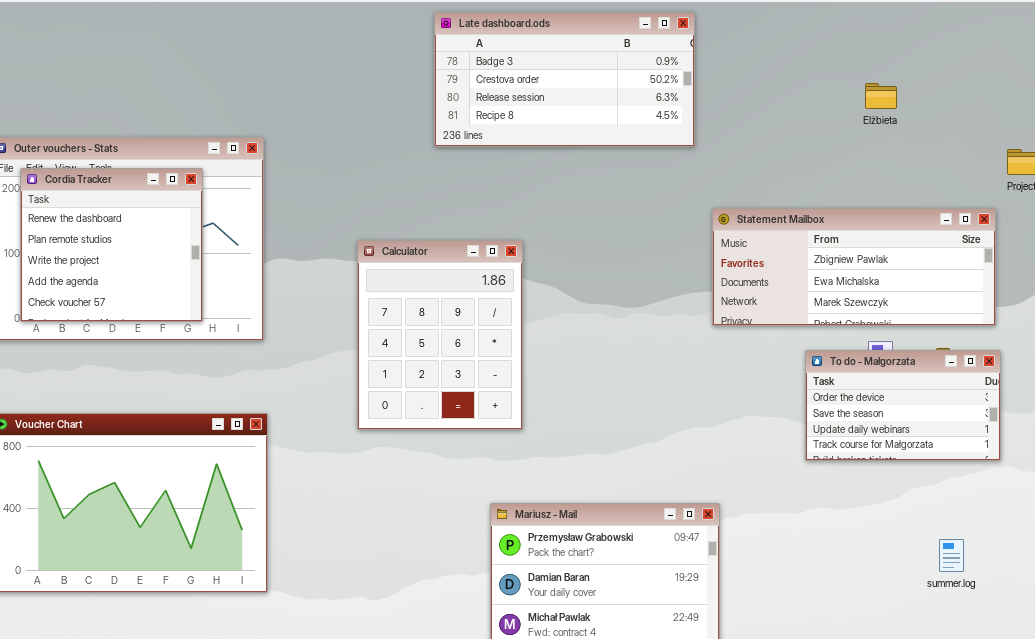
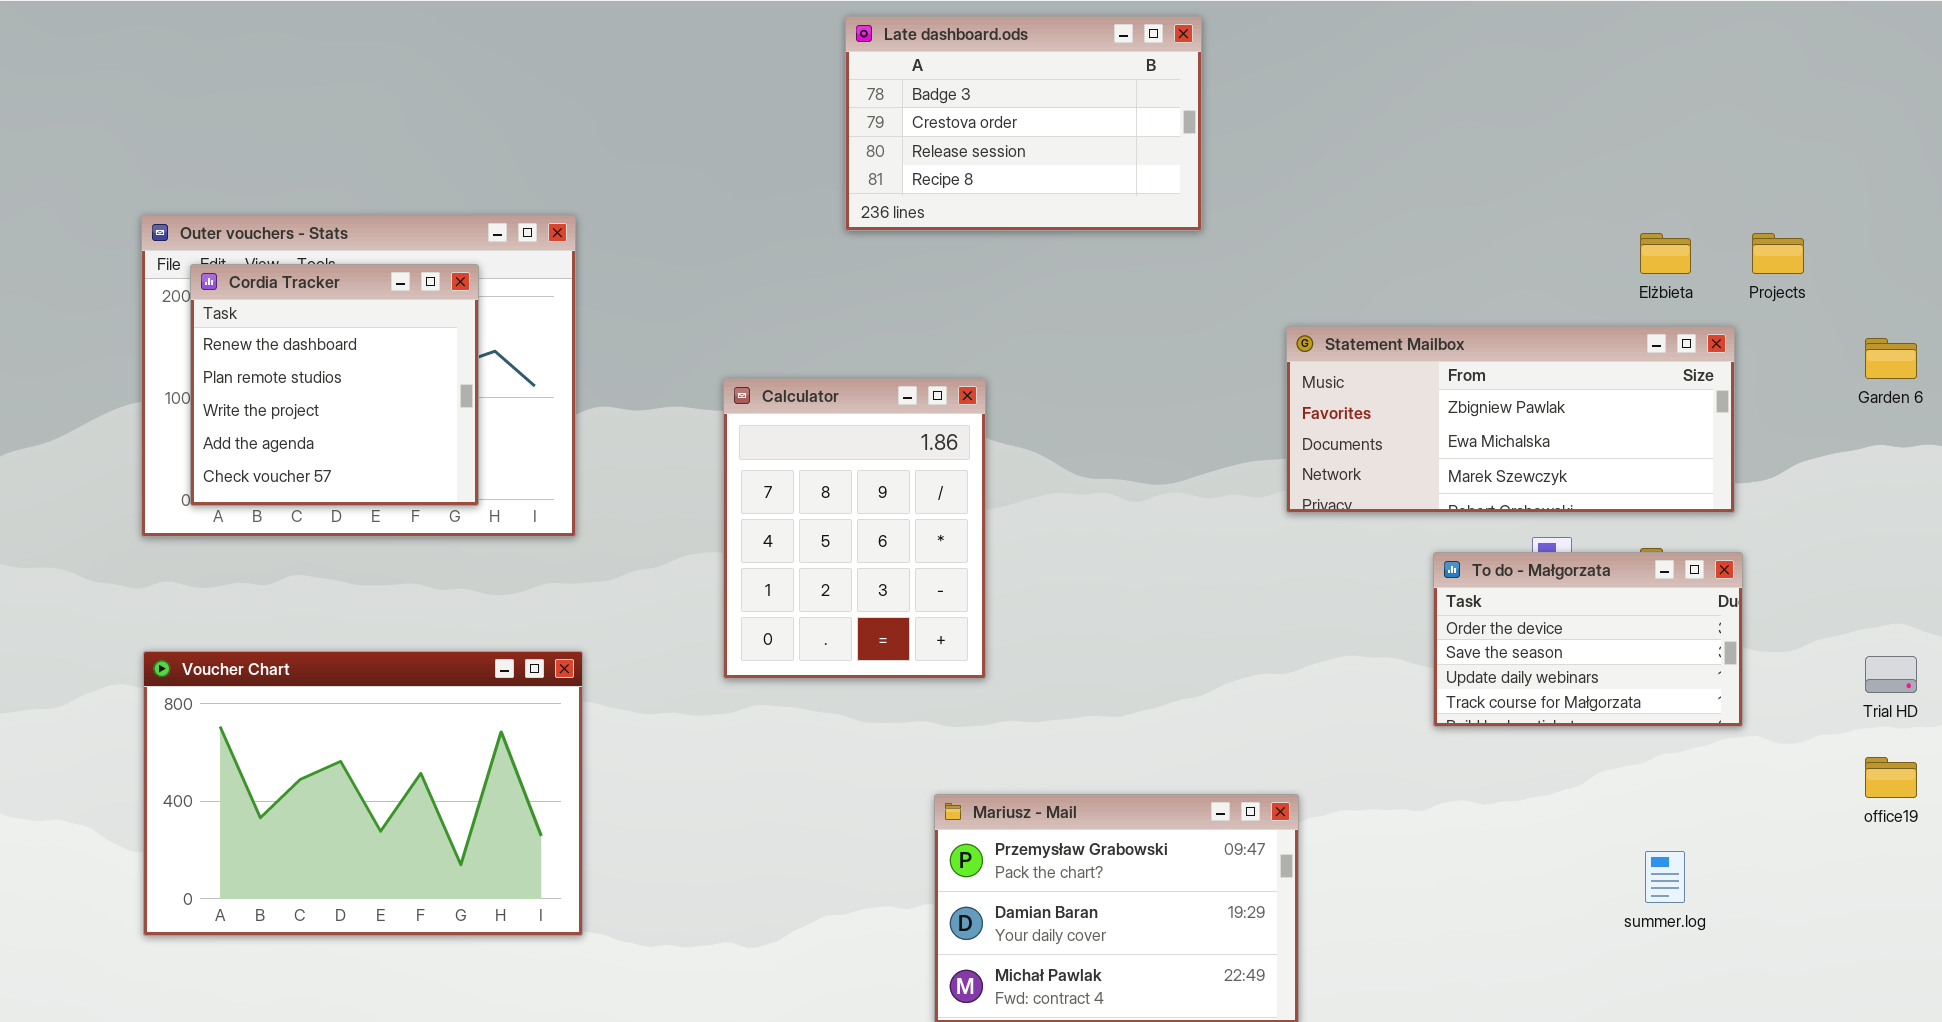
Late dashboard.ods: [434,12,695,147] -> [845,16,1202,231], resized
Elżbieta: [865,83,897,109] -> [1640,233,1691,274], moved

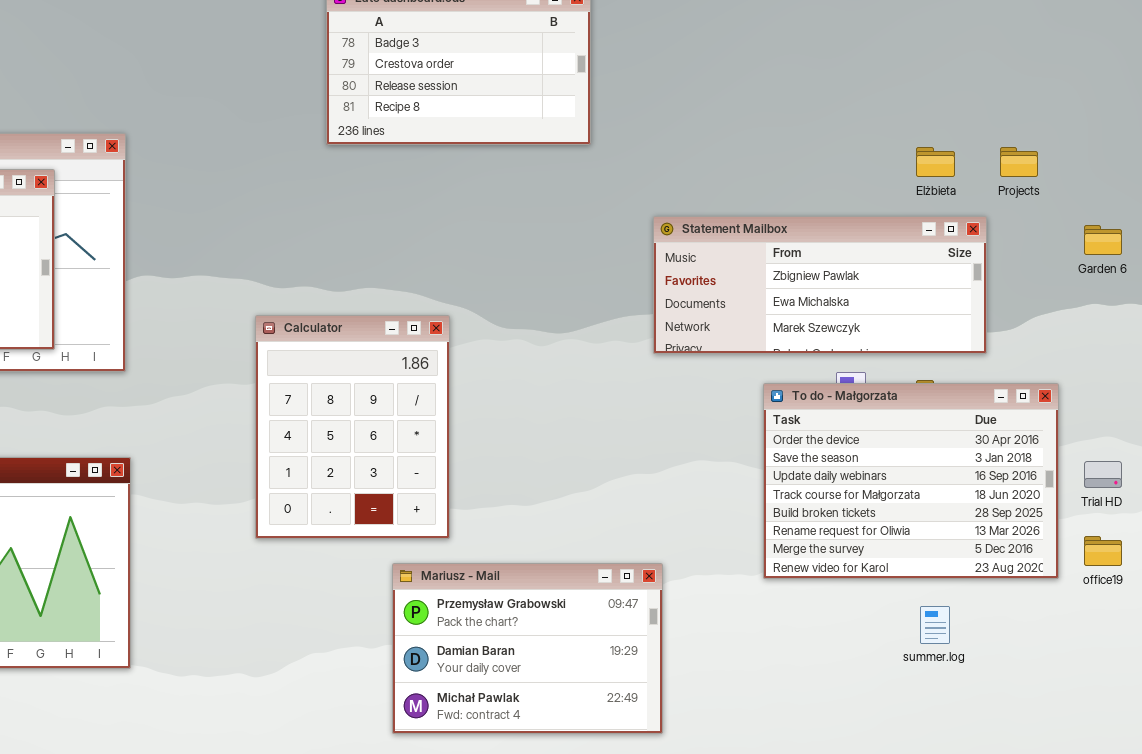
Calculator: [723,378,986,679] -> [255,315,450,539], moved
To do - Małgorzata: [1433,552,1743,727] -> [763,383,1059,579], resized

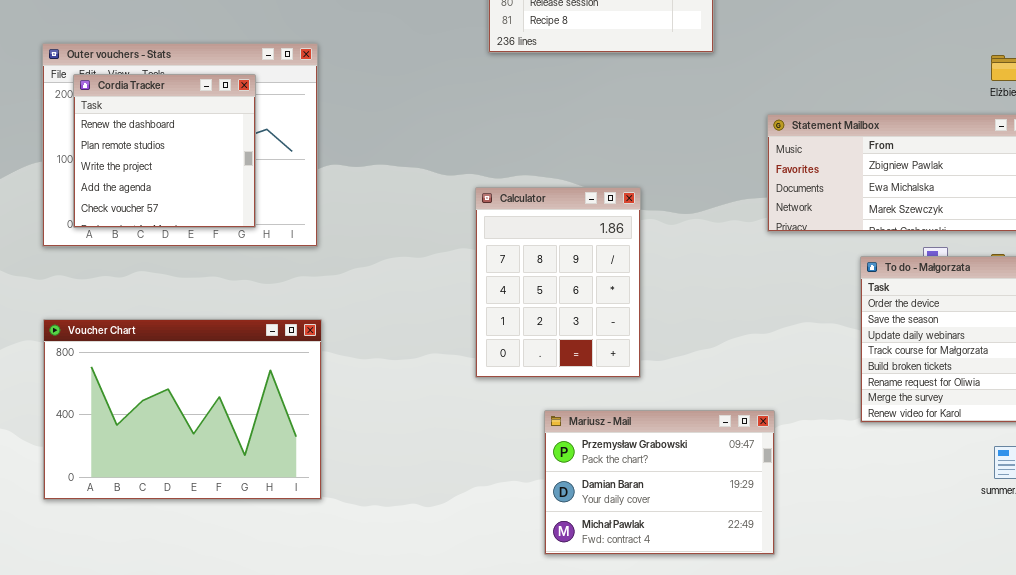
Calculator: [255,315,450,539] -> [475,187,641,378], moved

